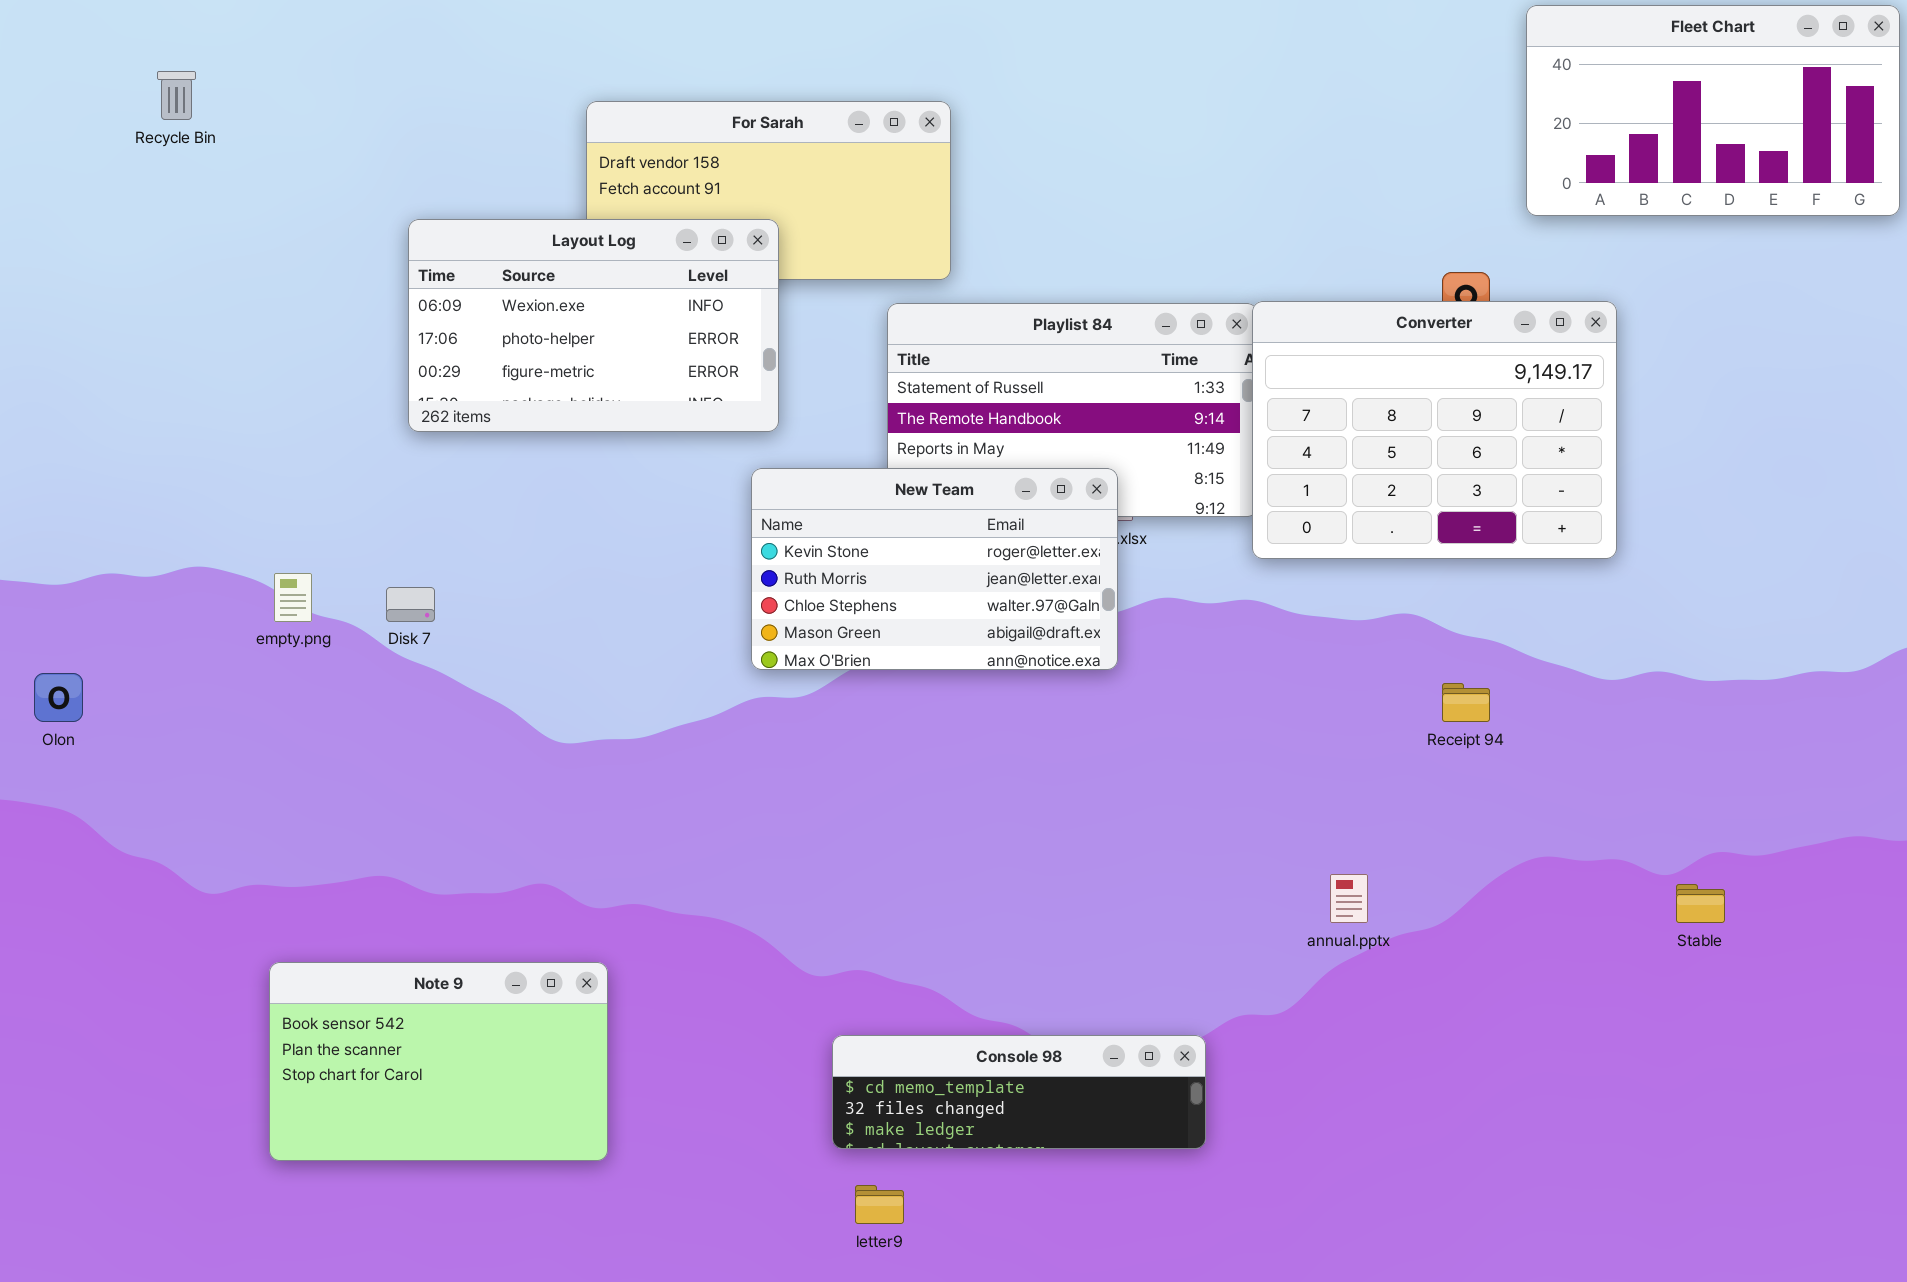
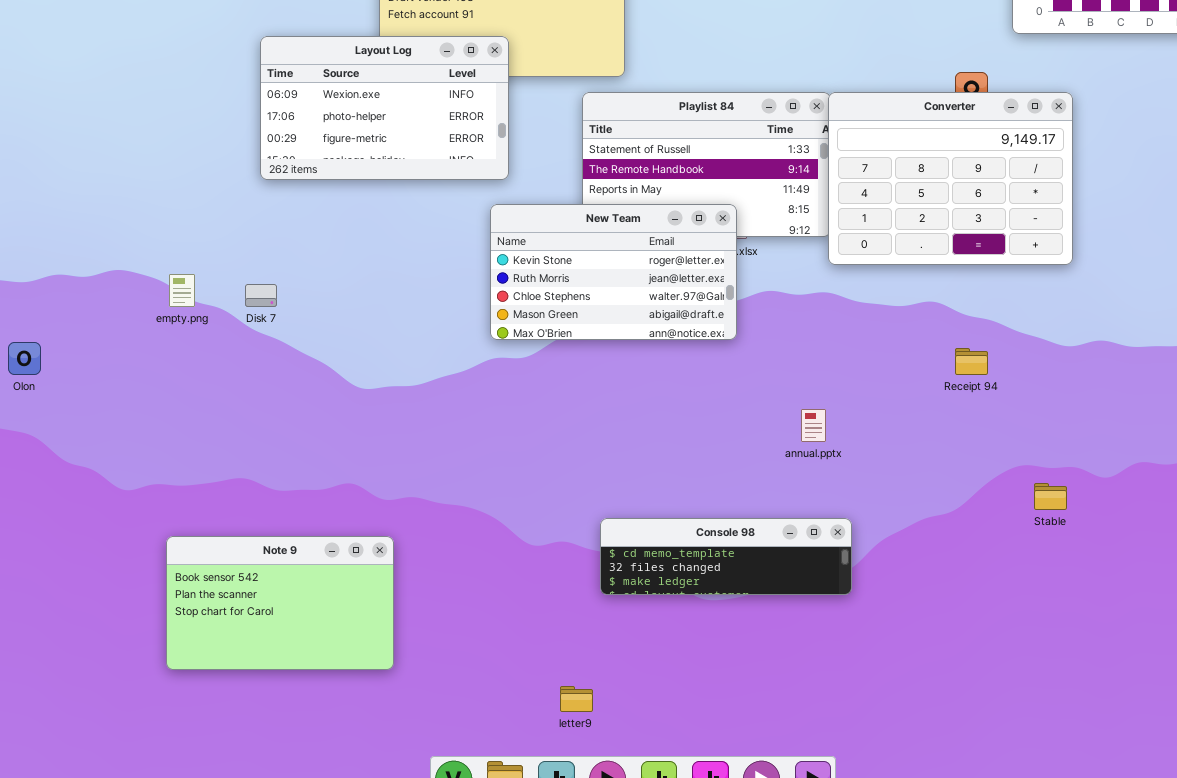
annual.pptx: [1330,874,1368,923] -> [801,409,826,442], moved
Stable: [1676,884,1725,923] -> [1034,483,1067,510], moved
Console 98: [832,1035,1206,1149] -> [600,518,852,595], moved

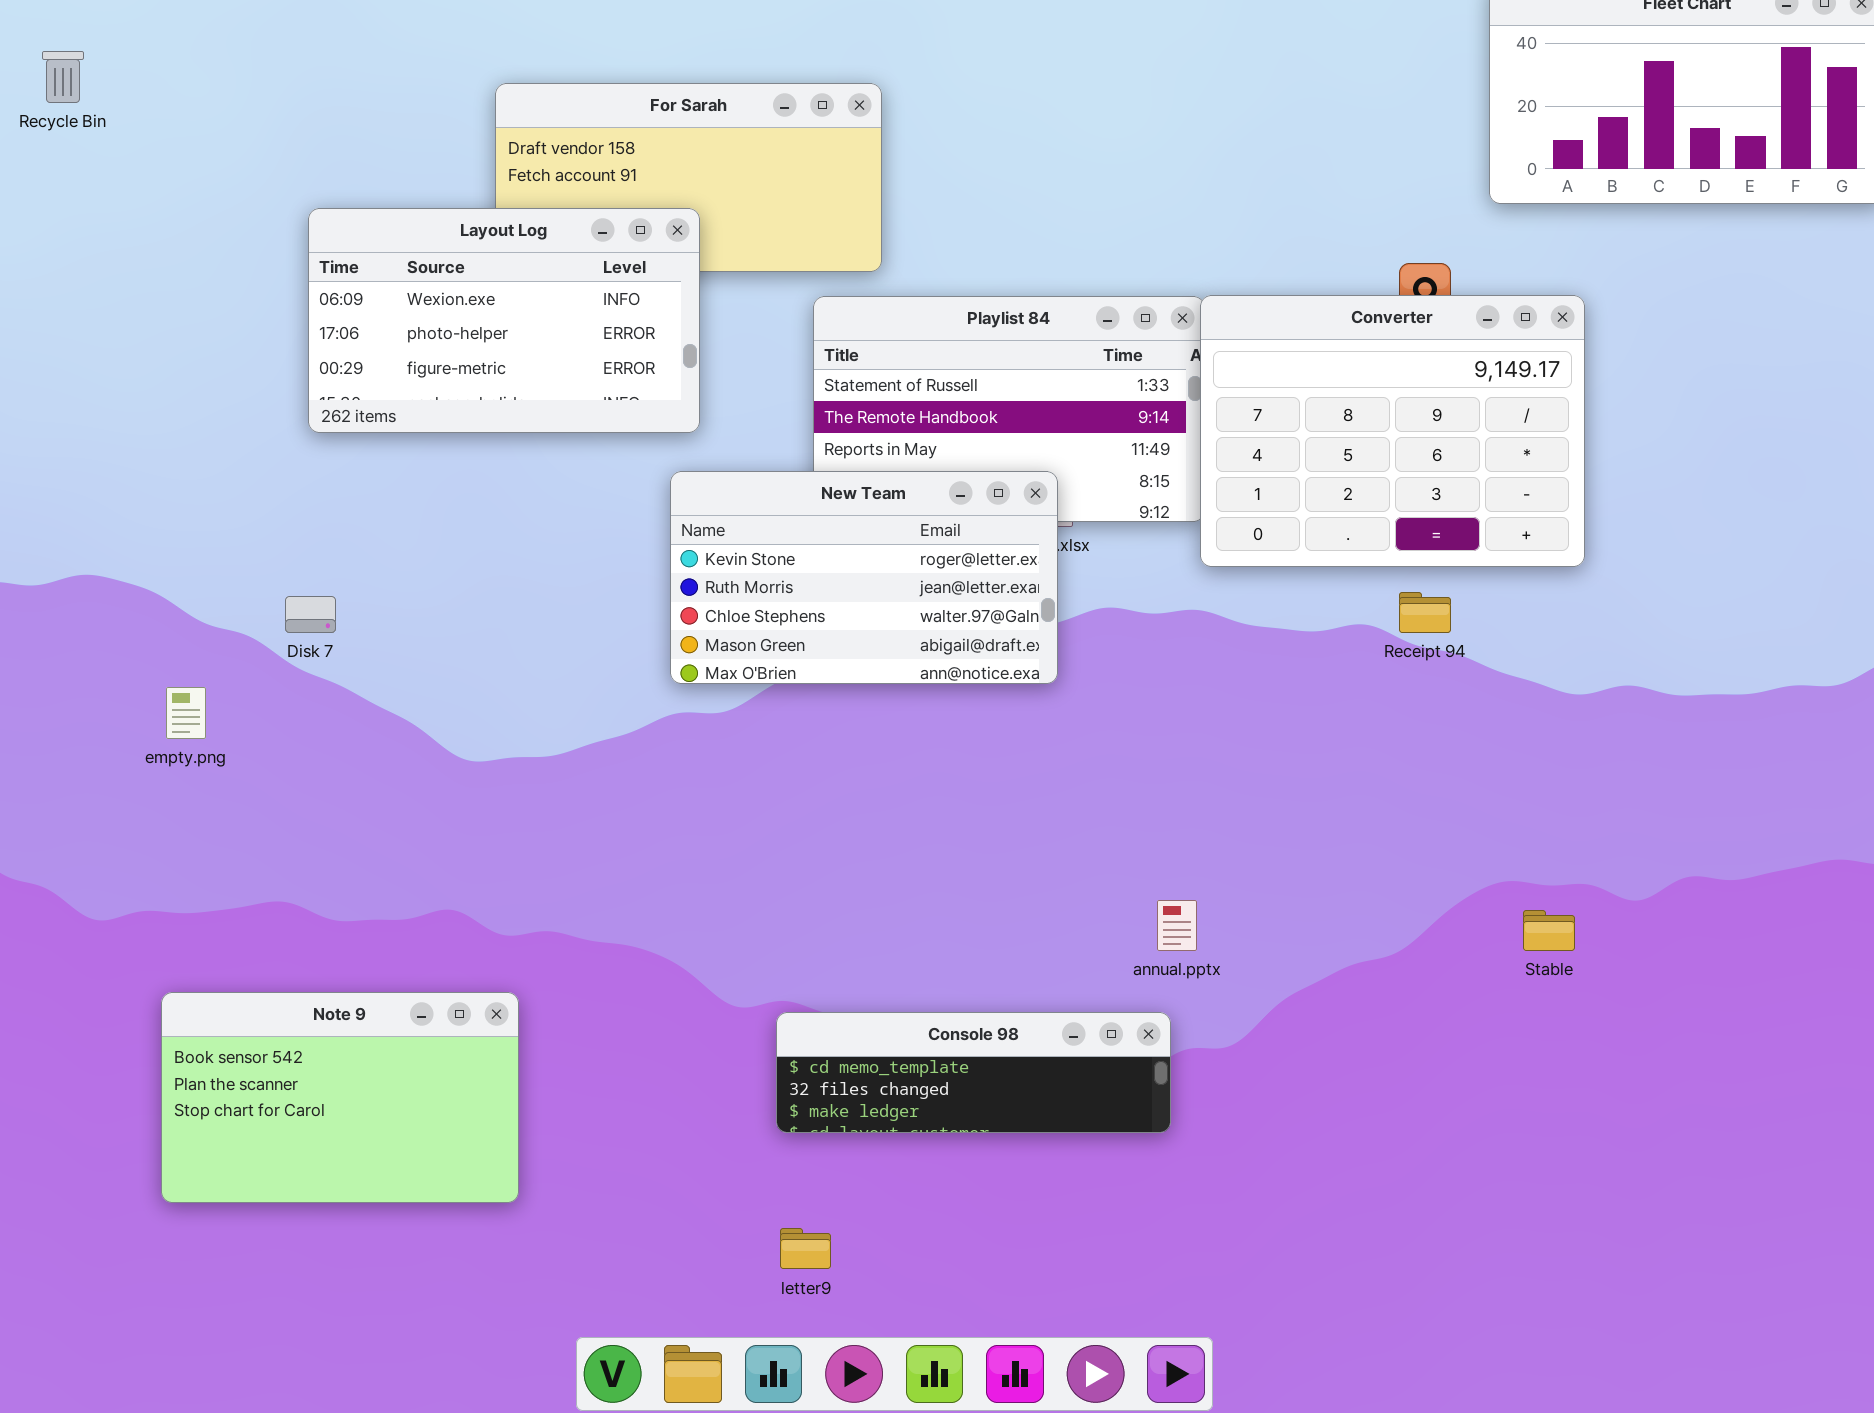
empty.png: [169,274,195,307] -> [166,687,206,739], moved
Receipt 94: [955,348,988,375] -> [1399,592,1451,633], moved
annual.pptx: [801,409,826,442] -> [1157,900,1197,951], moved
Console 98: [600,518,852,595] -> [776,1012,1171,1133], moved

